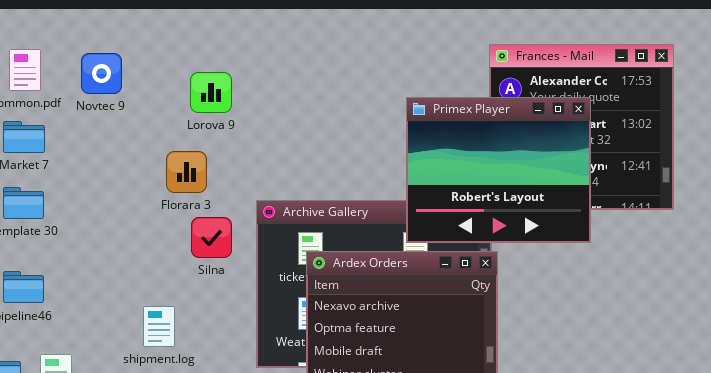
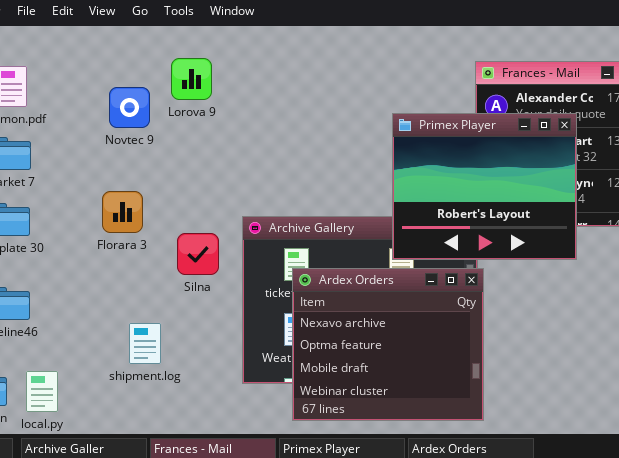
Novtec 9: [81,53,122,94] -> [109,87,150,128], moved
Lorova 9: [190,72,232,113] -> [171,58,212,100], moved
Florara 3: [166,151,207,193] -> [102,191,143,233], moved

